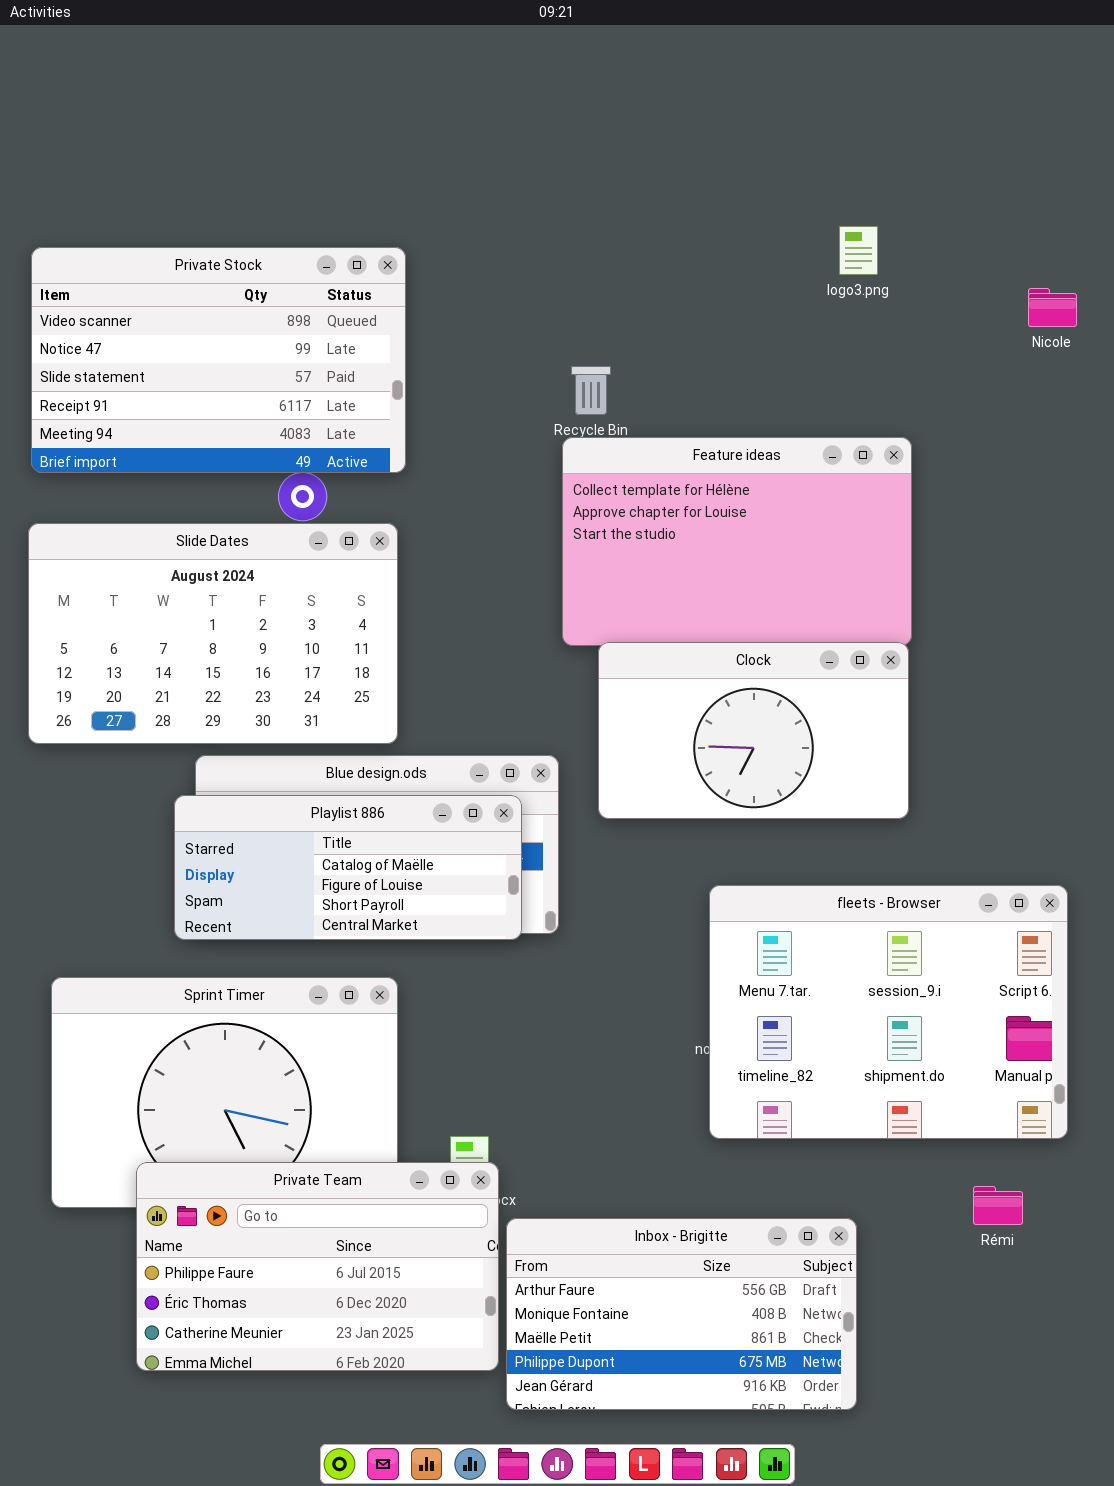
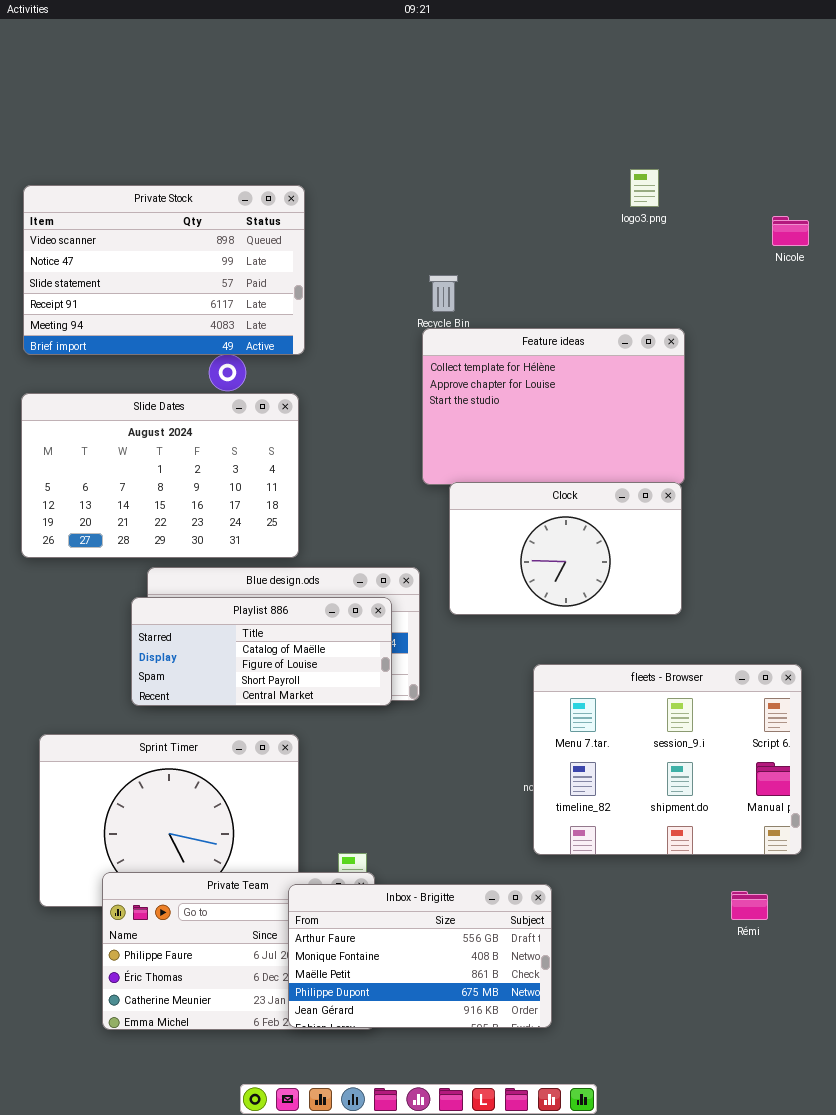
Inbox - Brigitte: [506,1218,857,1410] -> [288,884,552,1028], moved

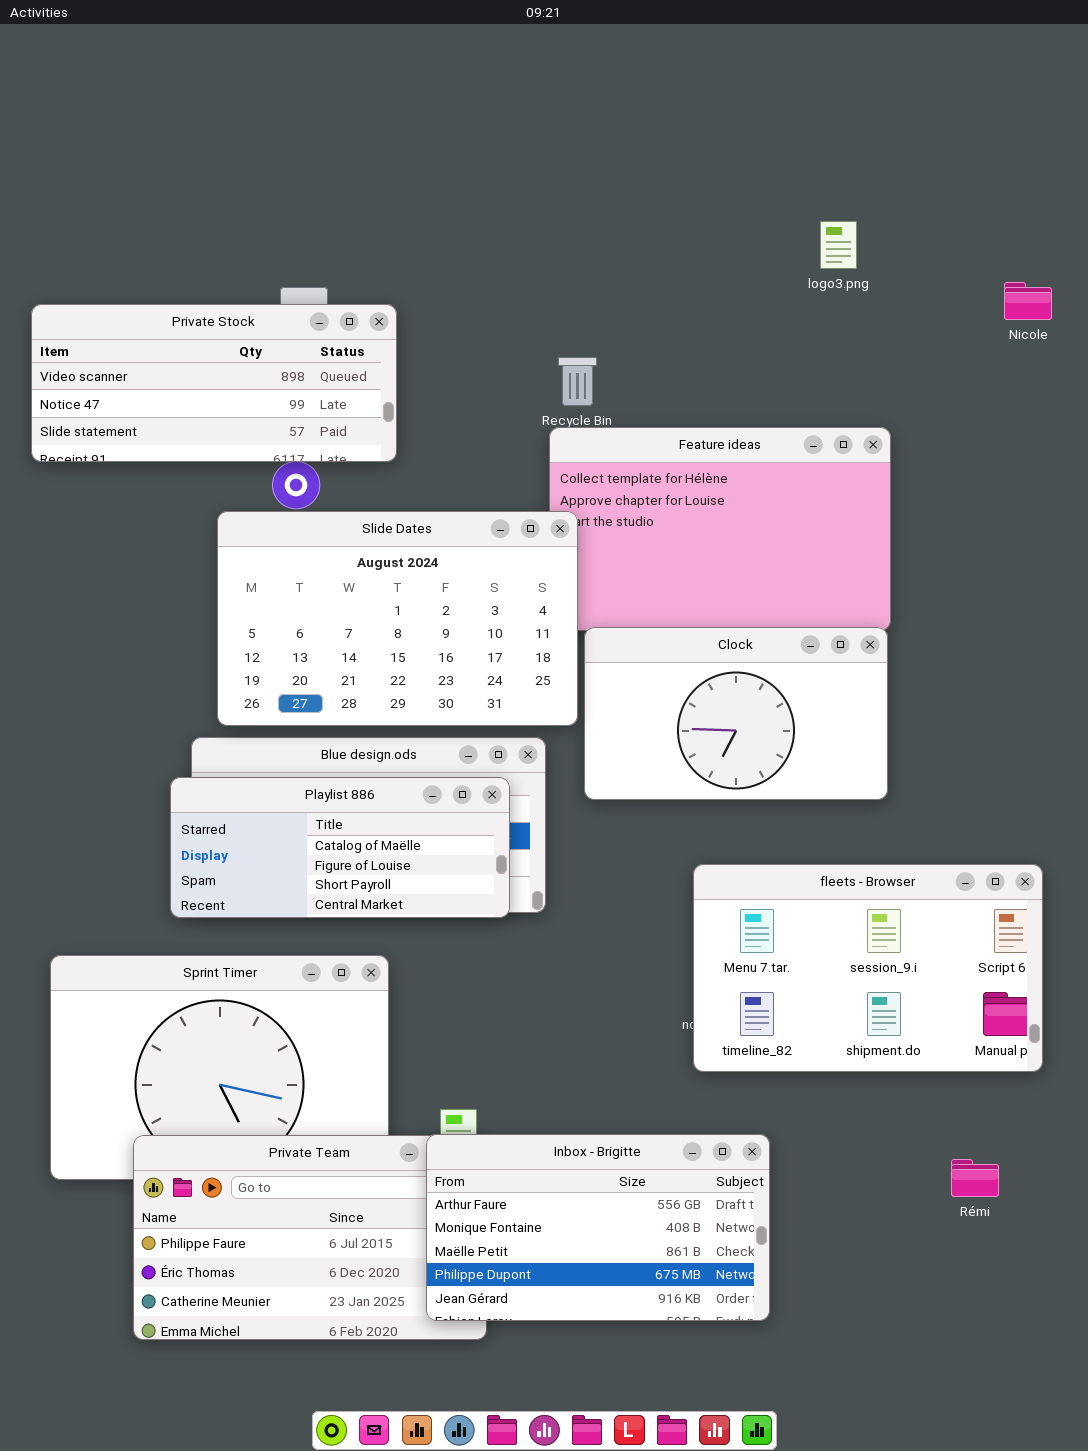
Private Stock: [23,185,305,355] -> [31,304,397,462], resized
Slide Dates: [21,393,299,558] -> [217,511,578,726], moved
fleets - Browser: [533,664,802,855] -> [693,864,1043,1072], resized
Inbox - Brigitte: [288,884,552,1028] -> [426,1134,770,1321], moved

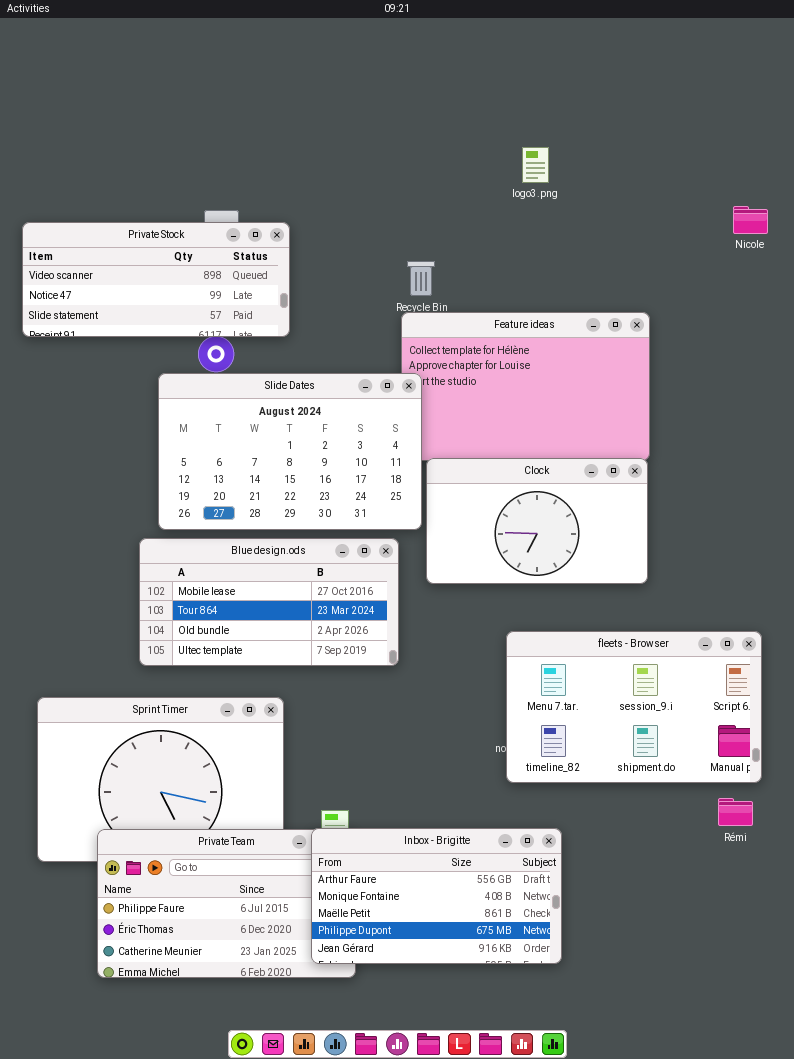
logo3.png: [820,221,857,269] -> [522,147,549,183], moved
Playlist 886: [170,777,510,918] -> none, closed
Rémi: [951,1159,999,1197] -> [718,798,753,826], moved

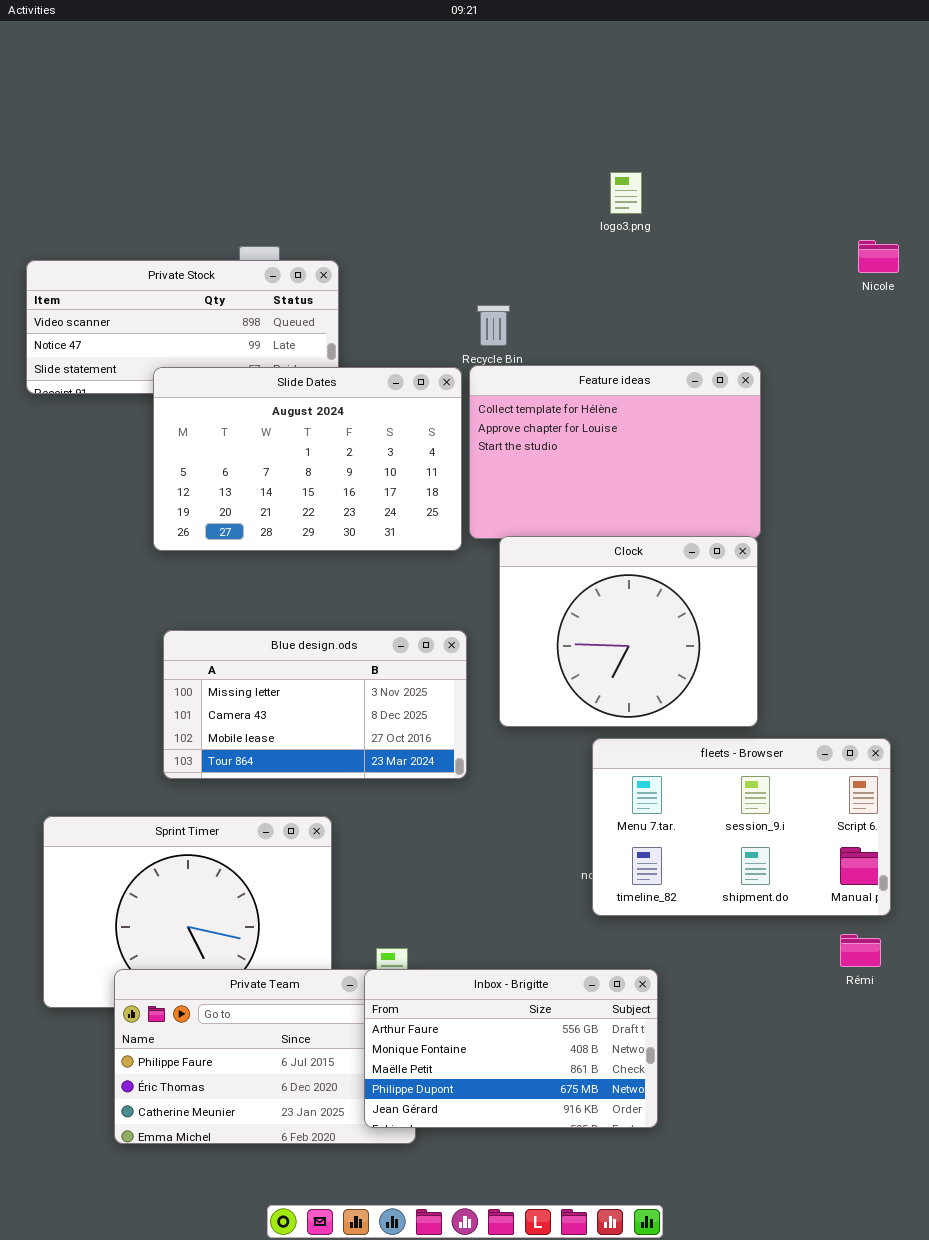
Slide Dates: [158,373,422,530] -> [153,367,462,551], moved
Clock: [426,458,648,584] -> [499,536,758,727], resized
Blue design.ods: [139,538,399,666] -> [163,630,467,779], scrolled up 2 rows

